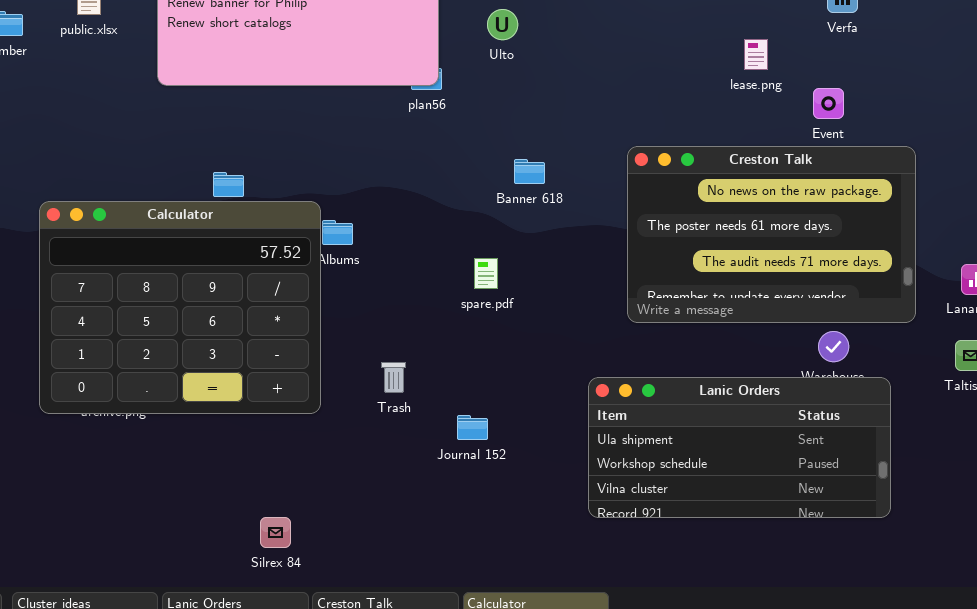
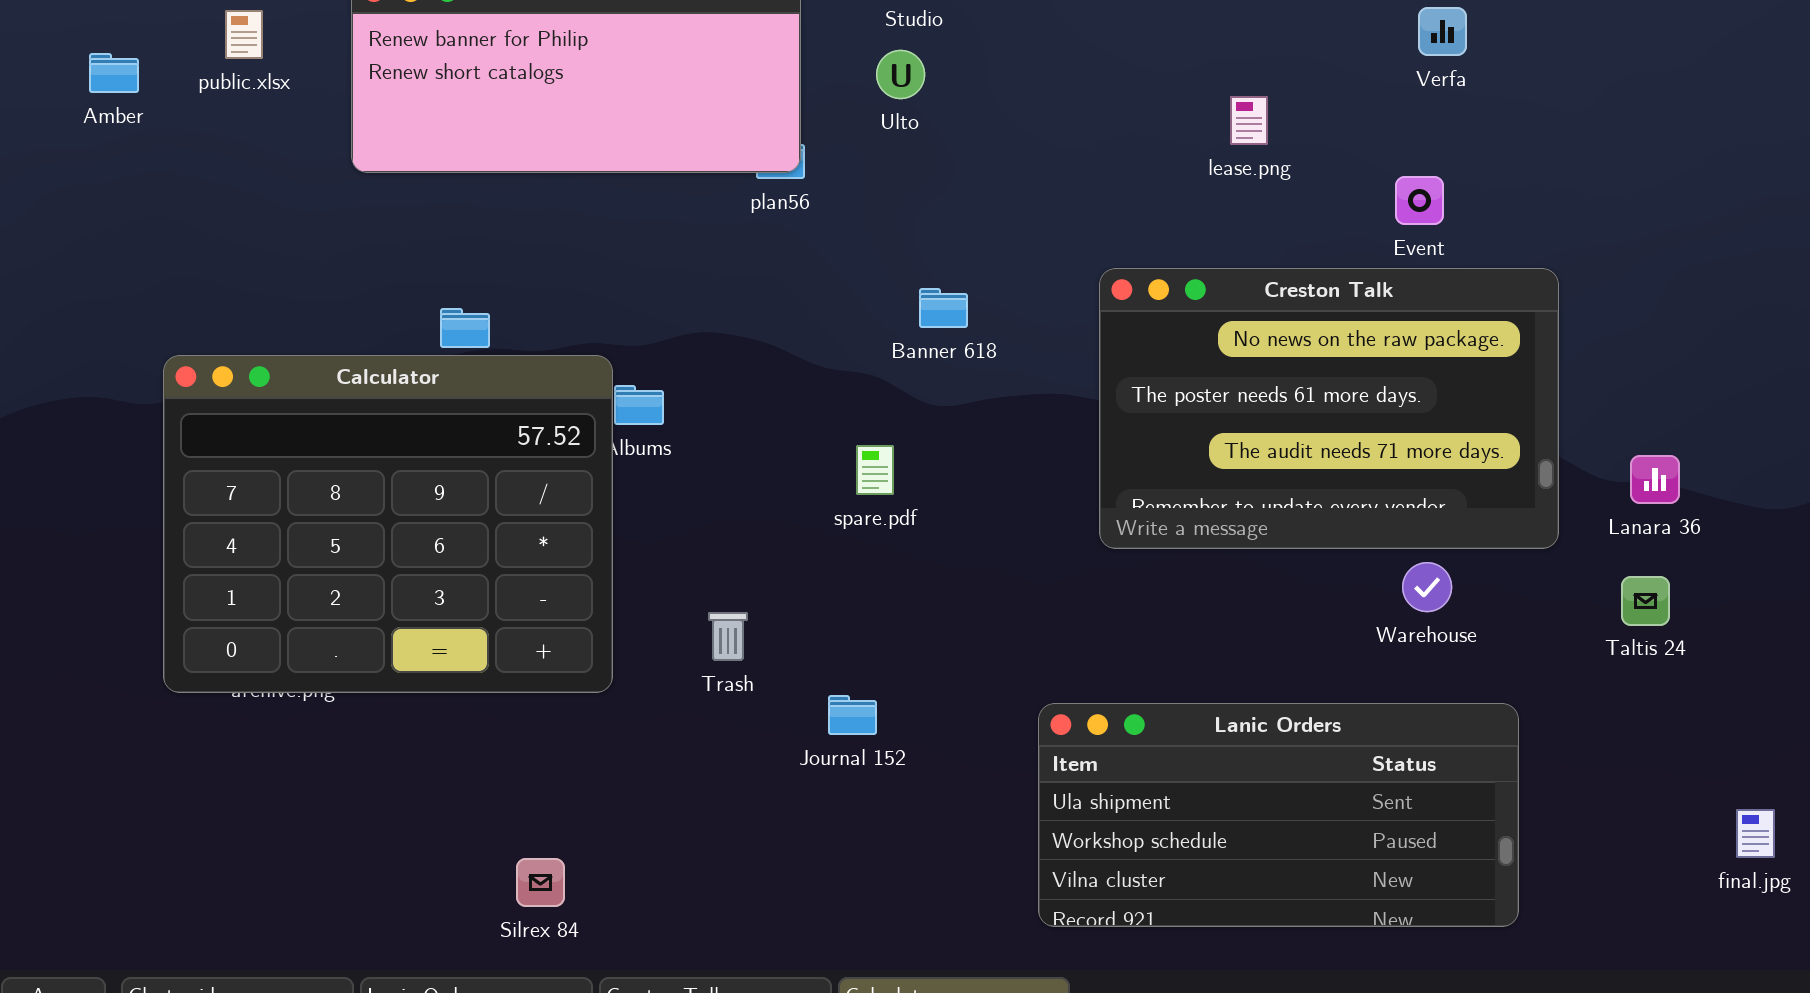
lease.png: [744,39,768,70] -> [1230,96,1268,145], moved
Lanic Orders: [588,377,891,518] -> [1038,703,1519,927], moved

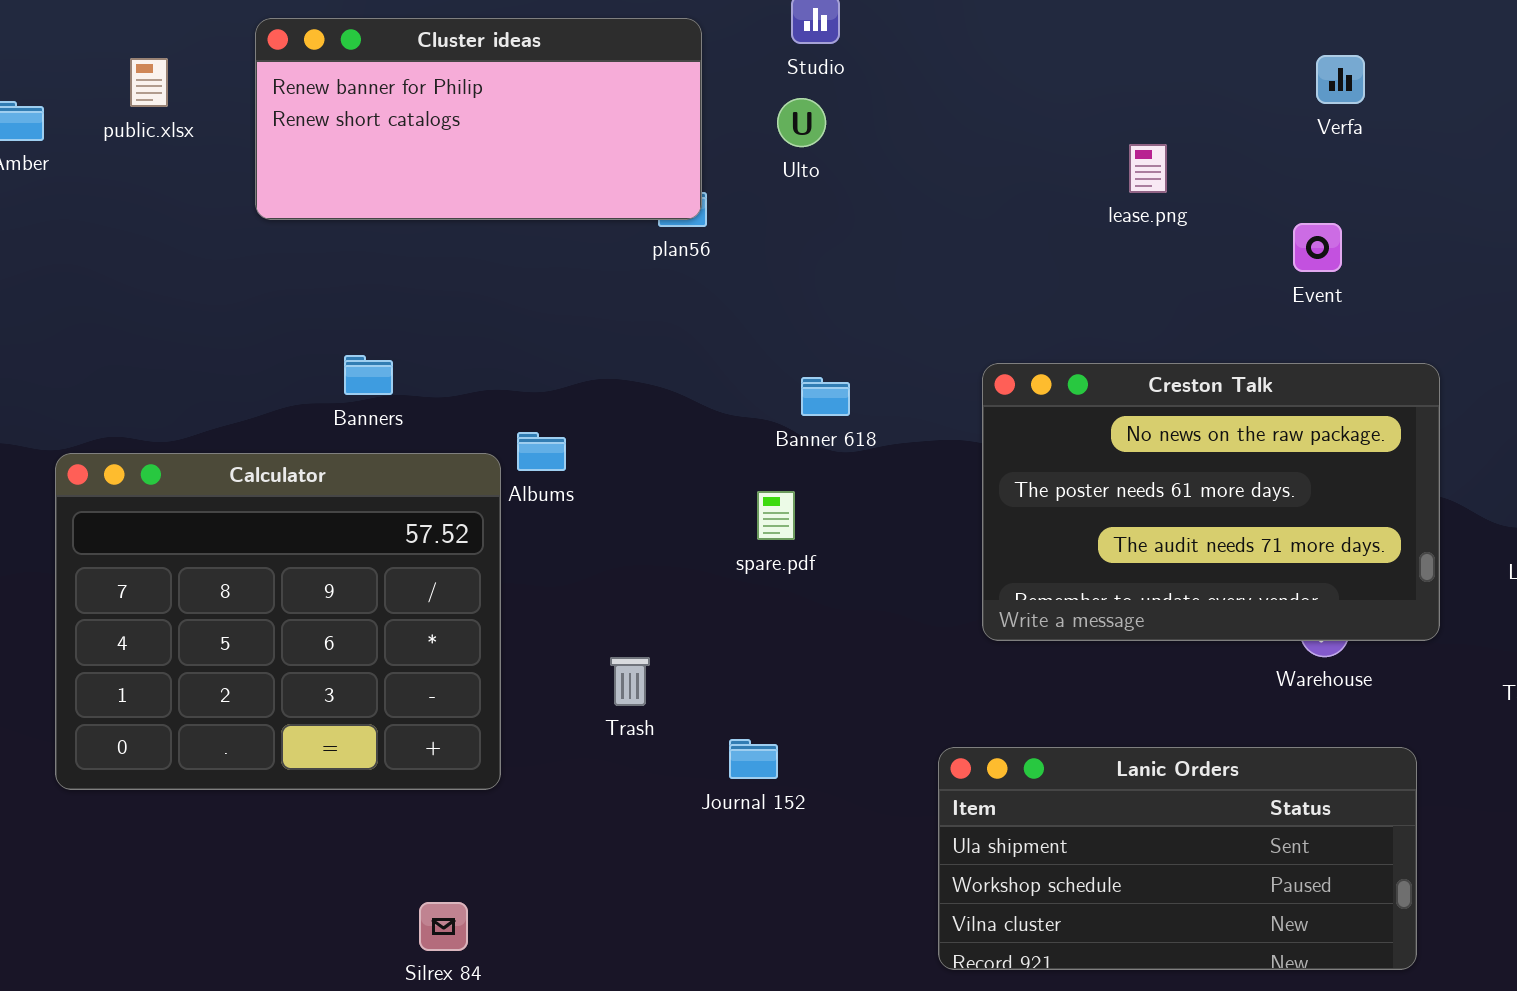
Creston Talk: [1099,268,1559,549] -> [982,363,1440,641], moved
Banner 618: [919,288,968,328] -> [801,377,850,416], moved
Calculator: [163,355,613,693] -> [55,453,501,790], moved

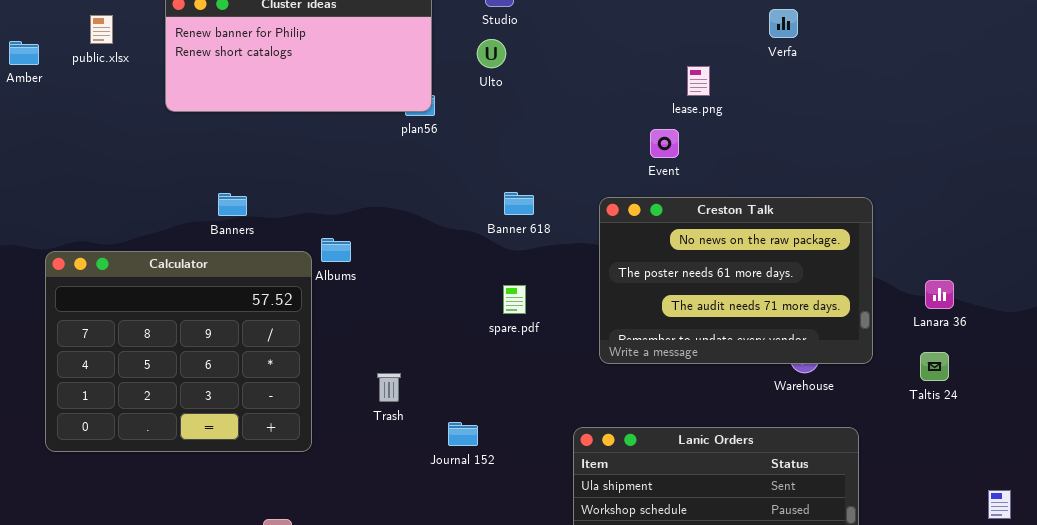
Verfa: [1316,55,1365,104] -> [769,9,798,38], moved
Event: [1293,223,1342,272] -> [650,129,679,158], moved
Banner 618: [801,377,850,416] -> [504,192,534,215], moved
spare.pdf: [757,491,795,540] -> [503,285,526,314], moved

